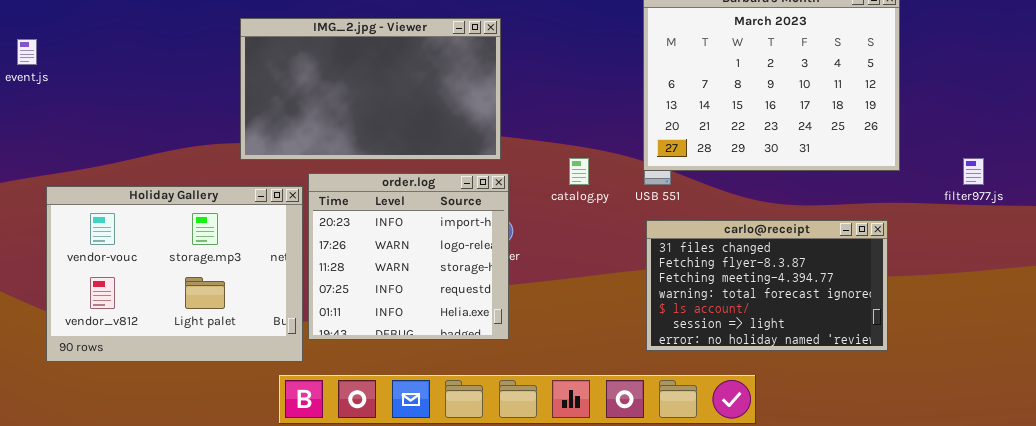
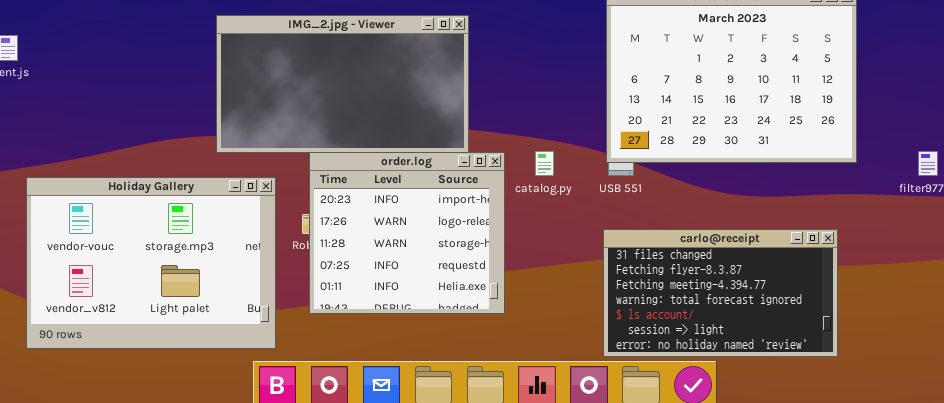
order.log: [308,173,509,340] -> [309,152,505,314], moved
carlo@receipt: [646,220,888,351] -> [603,229,838,357], moved

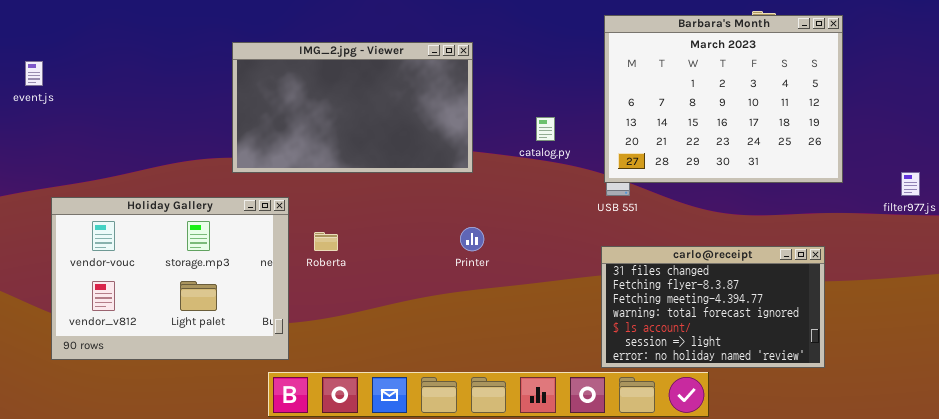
catalog.py: [535,151,554,176] -> [536,117,555,141], moved
order.log: [309,152,505,314] -> none, closed

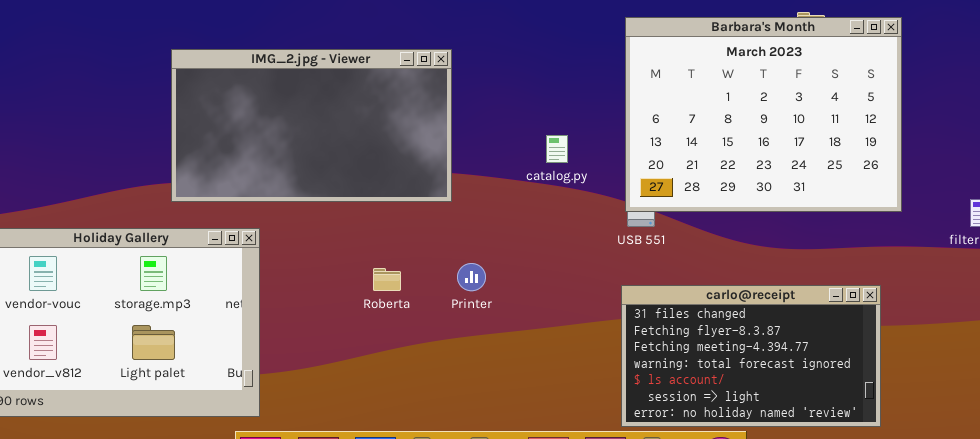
IMG_2.jpg - Viewer: [232,42,473,173] -> [171,49,452,202], moved
Roberta: [314,232,338,251] -> [373,268,401,291], moved

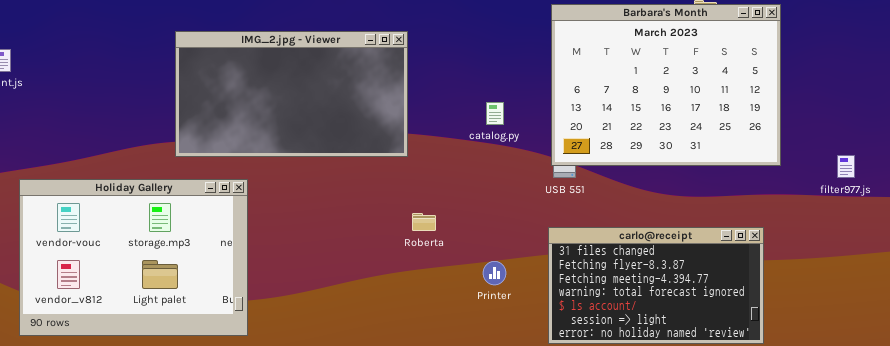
Printer: [457,263,486,291] -> [483,261,506,285], moved
Roberta: [373,268,401,291] -> [412,213,436,231], moved

